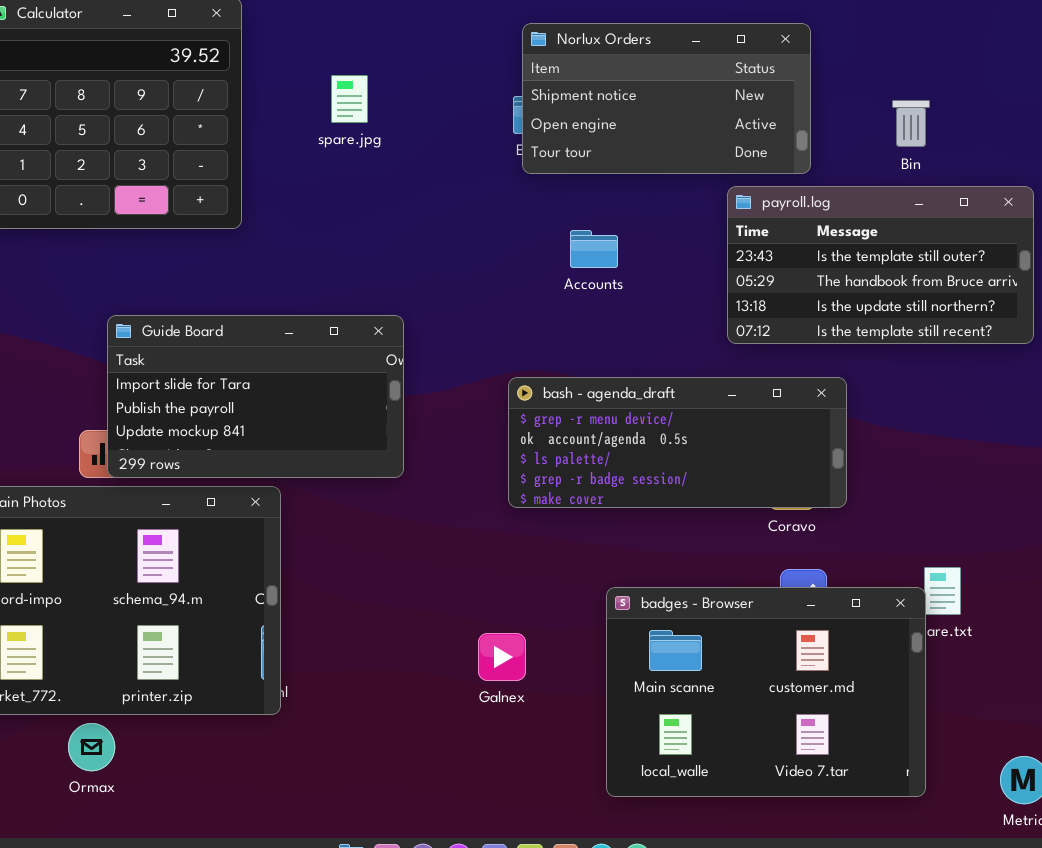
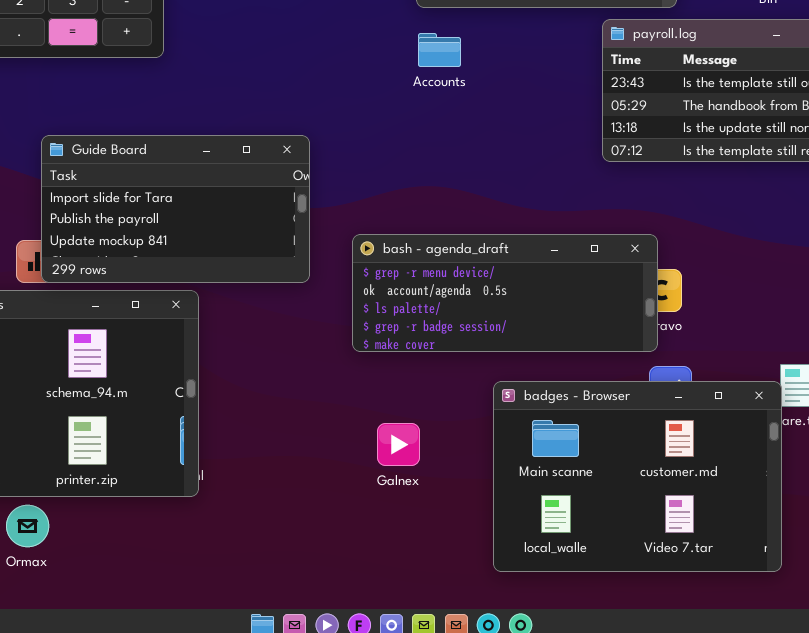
Accounts: [570,230,618,268] -> [418,33,461,67], moved
bash - agenda_draft: [508,377,847,508] -> [352,234,658,352], moved

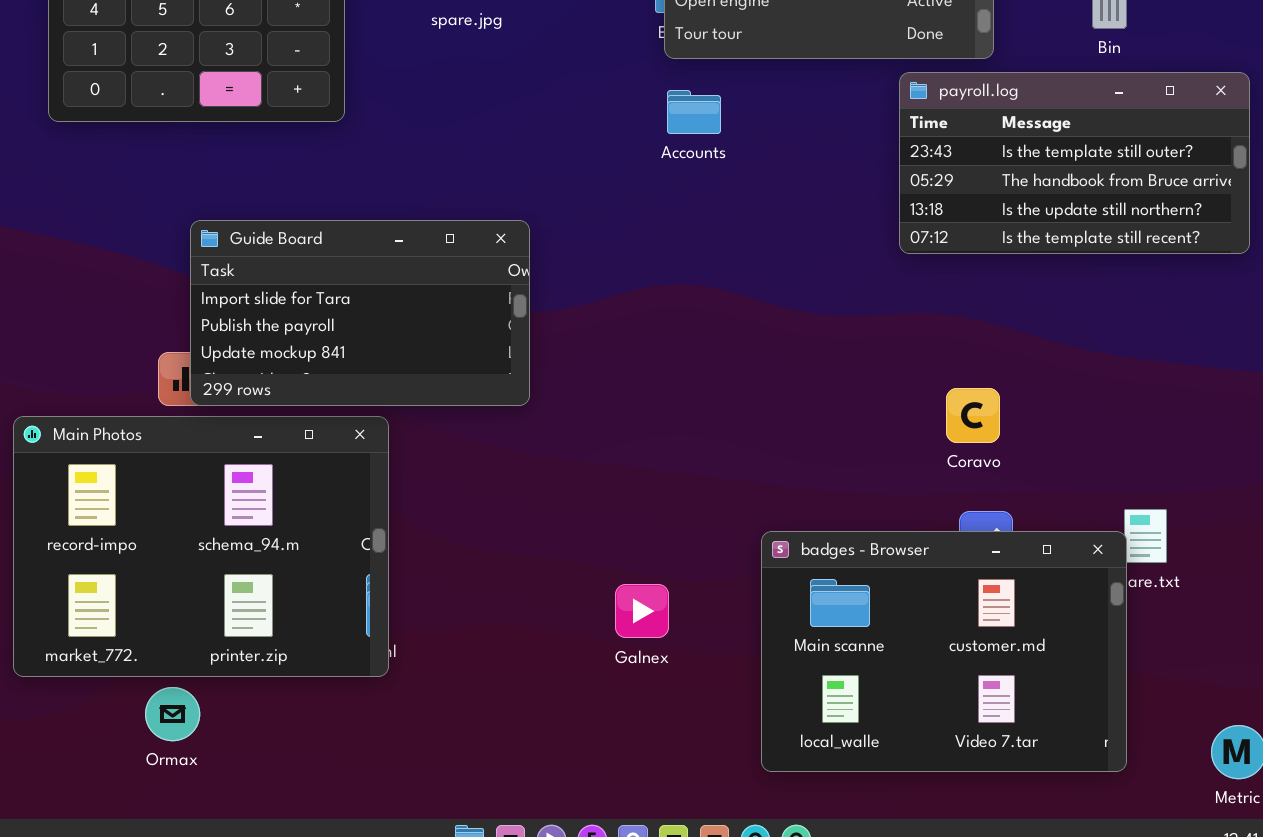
bash - agenda_draft: [352,234,658,352] -> none, closed

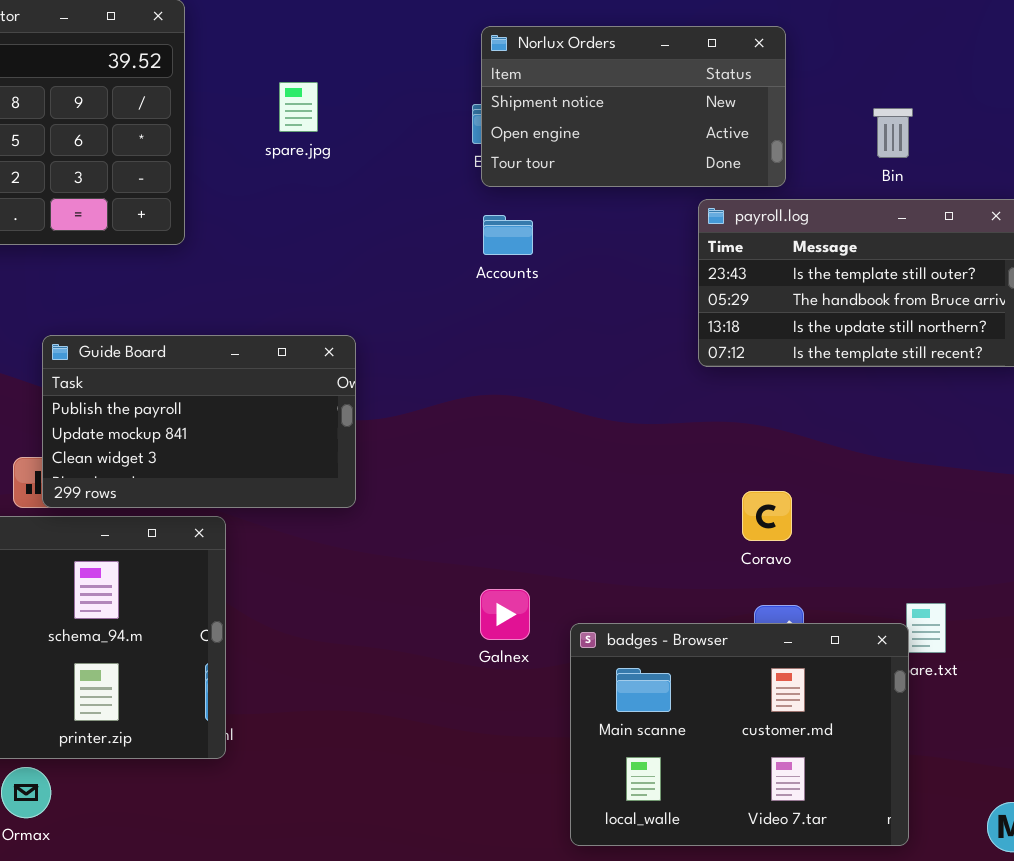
Guide Board: [190,220,530,406] -> [42,335,356,508], scrolled down 1 row
Galnex: [615,584,669,638] -> [480,589,530,640], moved

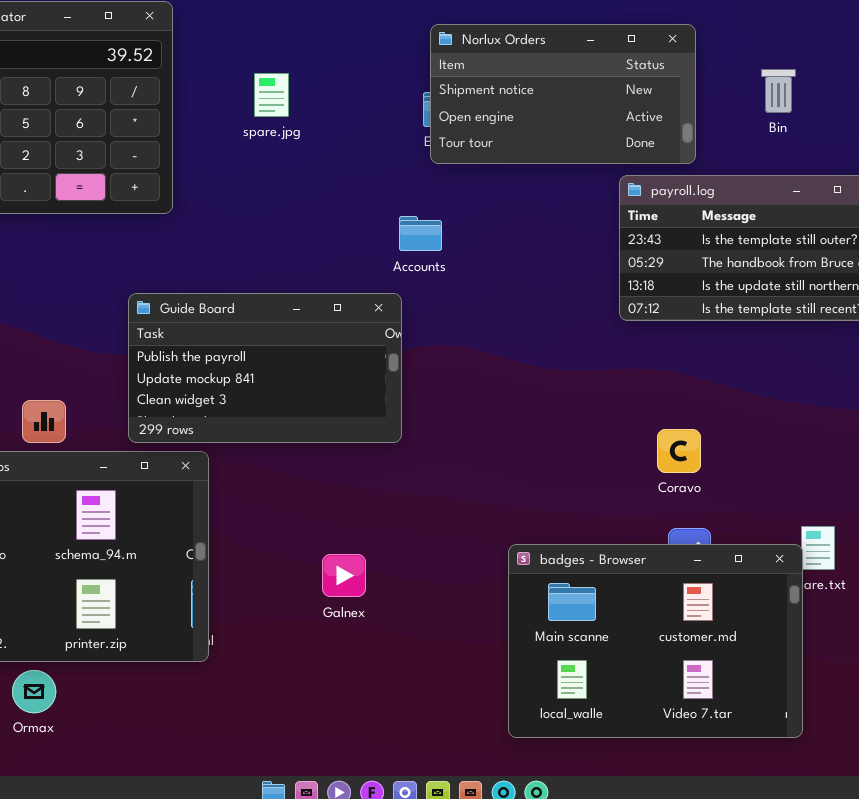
Bin: [873,108,913,158] -> [761,69,796,113], moved
Accounts: [483,215,533,255] -> [399,216,442,251], moved
Guide Board: [42,335,356,508] -> [128,293,402,443], moved
Galnex: [480,589,530,640] -> [322,554,366,597], moved

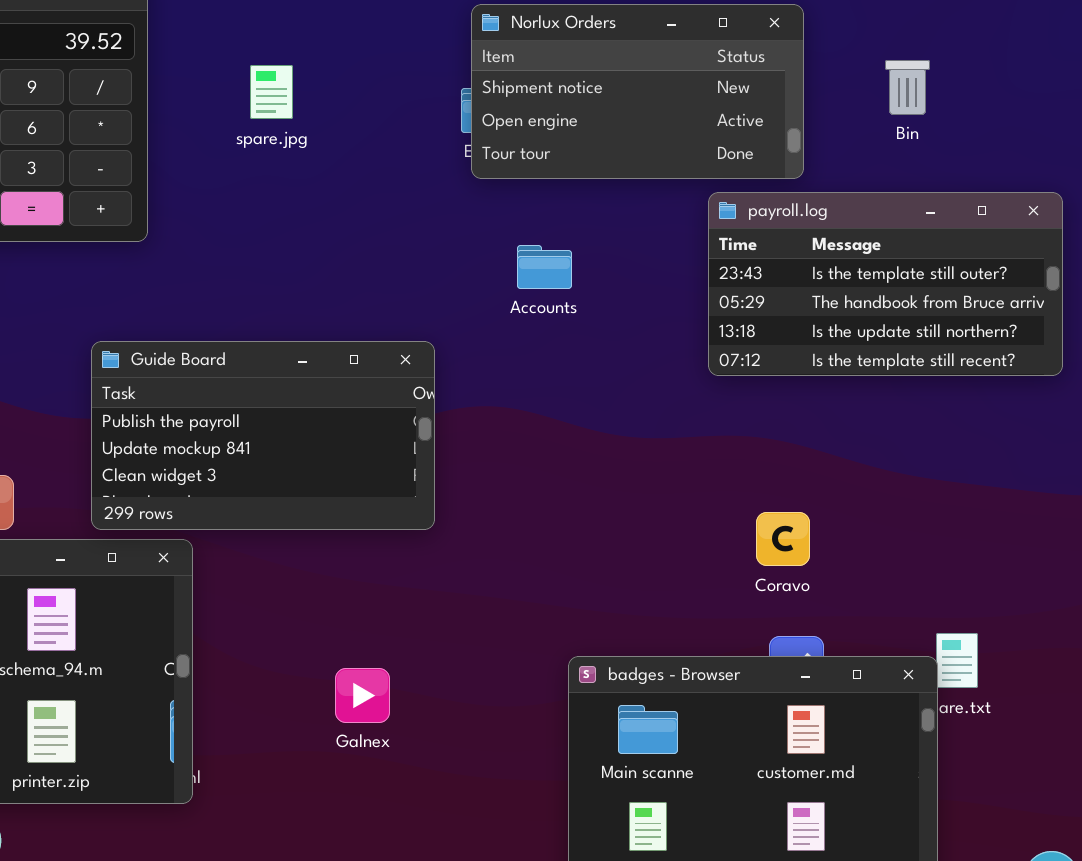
Accounts: [399,216,442,251] -> [517,245,572,289], moved

